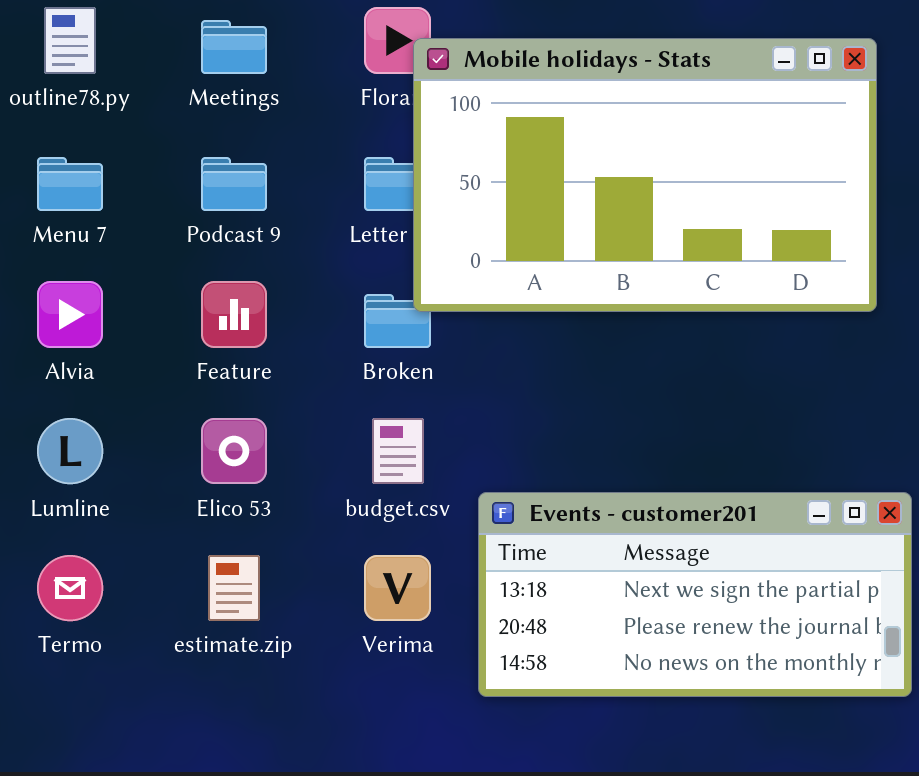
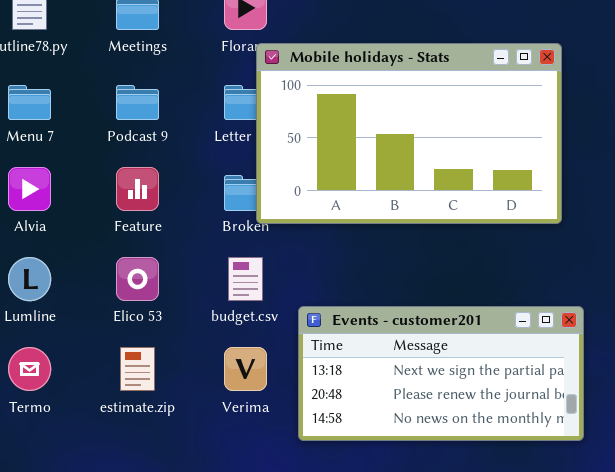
Mobile holidays - Stats: [413,38,877,312] -> [256,43,562,224], moved

